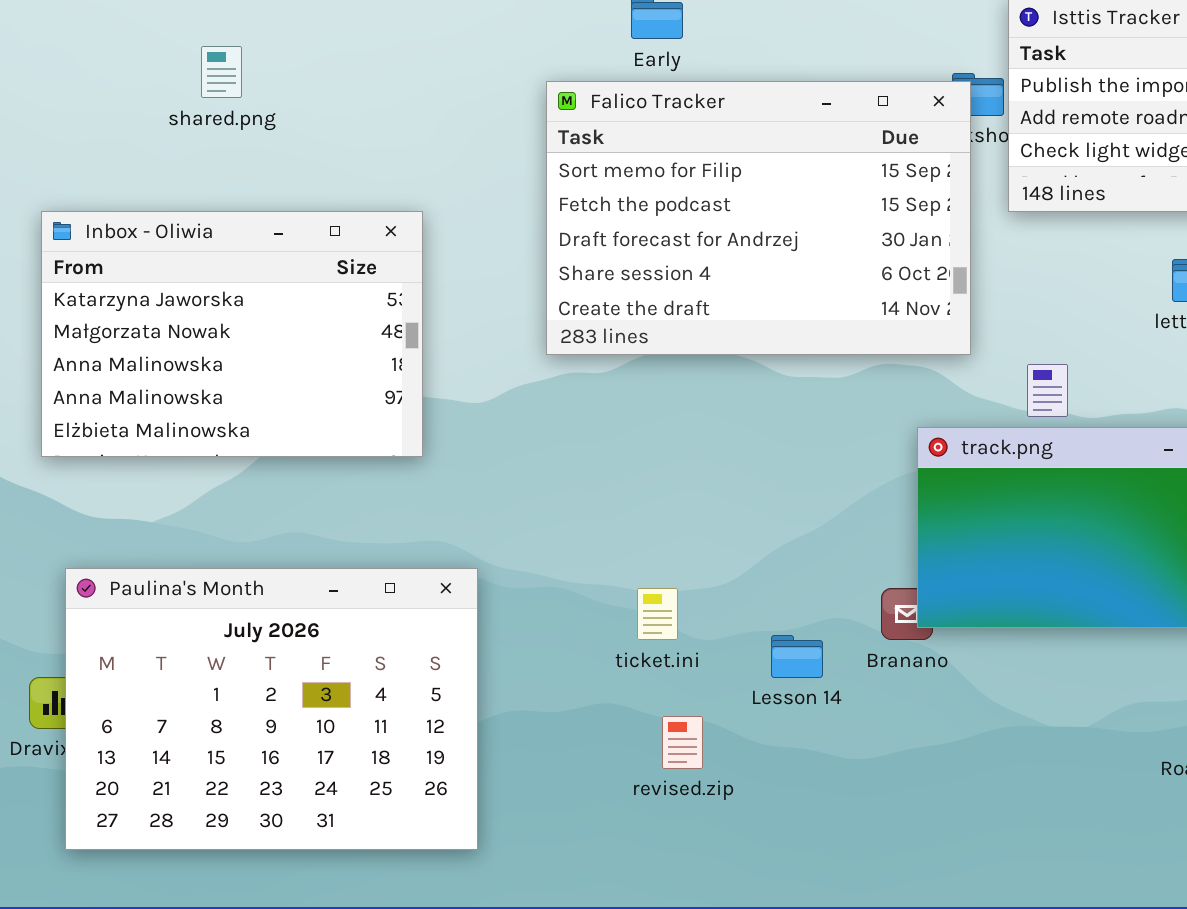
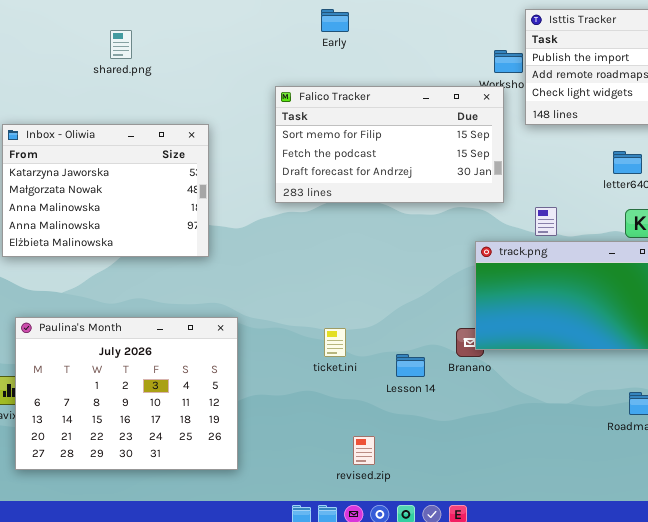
shared.png: [201,46,242,98] -> [110,30,132,59], moved
Falico Tracker: [546,81,971,355] -> [275,86,504,203], resized
revised.zip: [662,716,703,769] -> [353,436,375,465], moved

